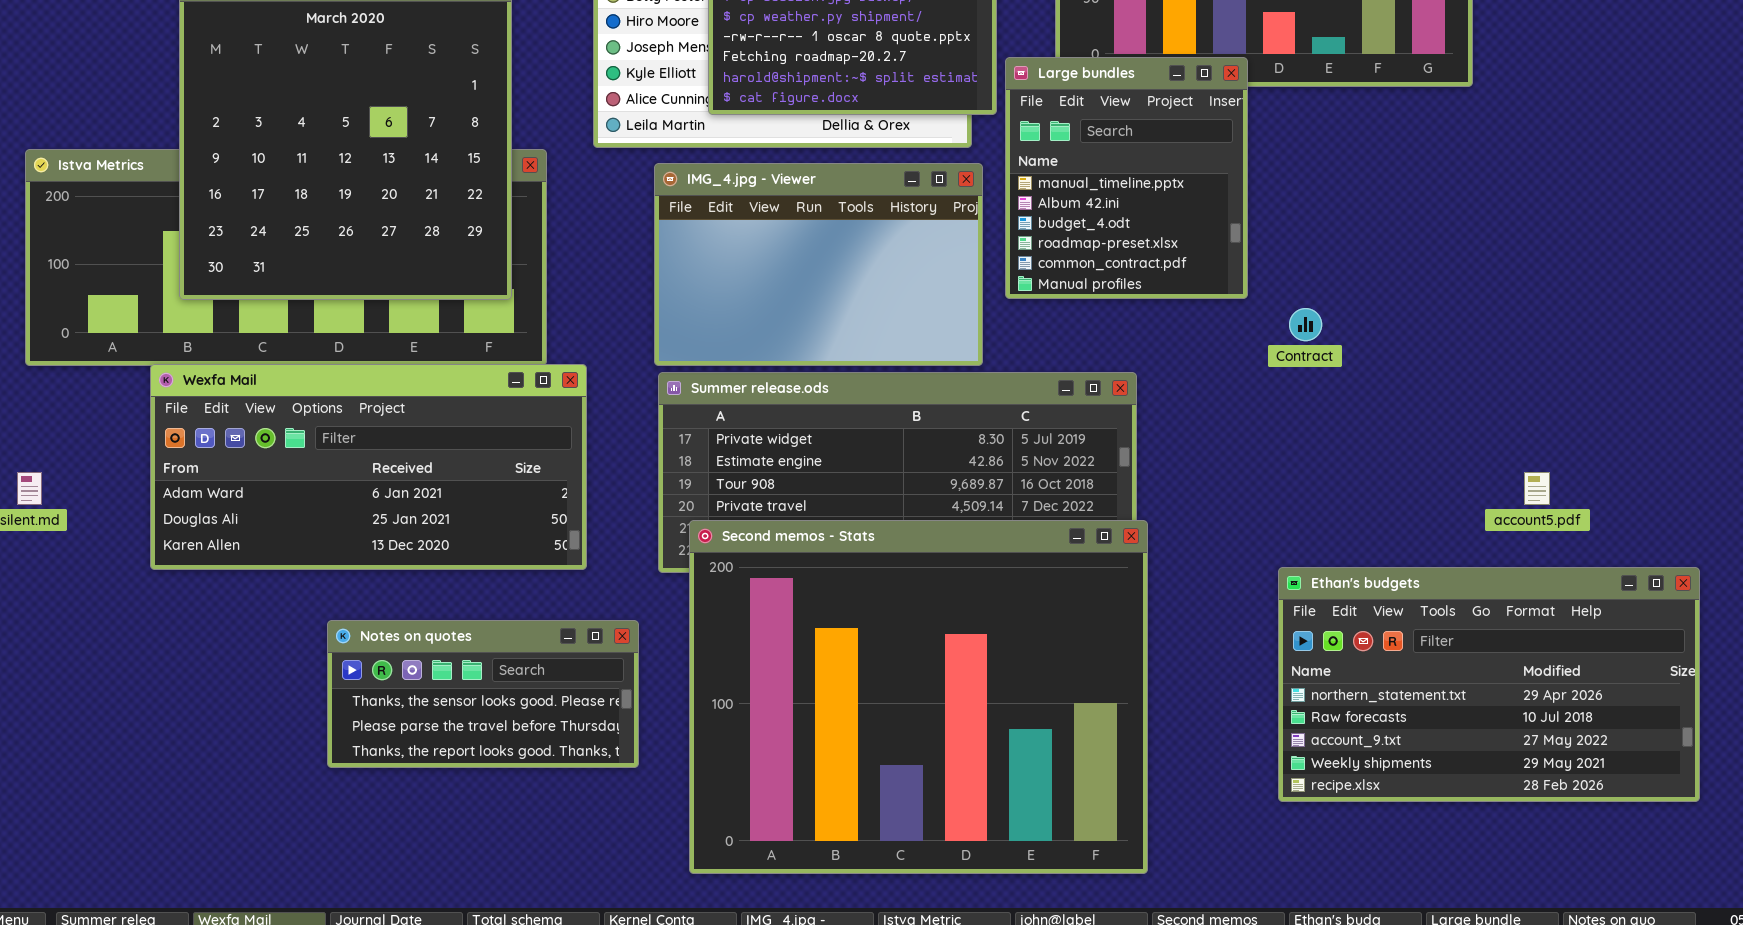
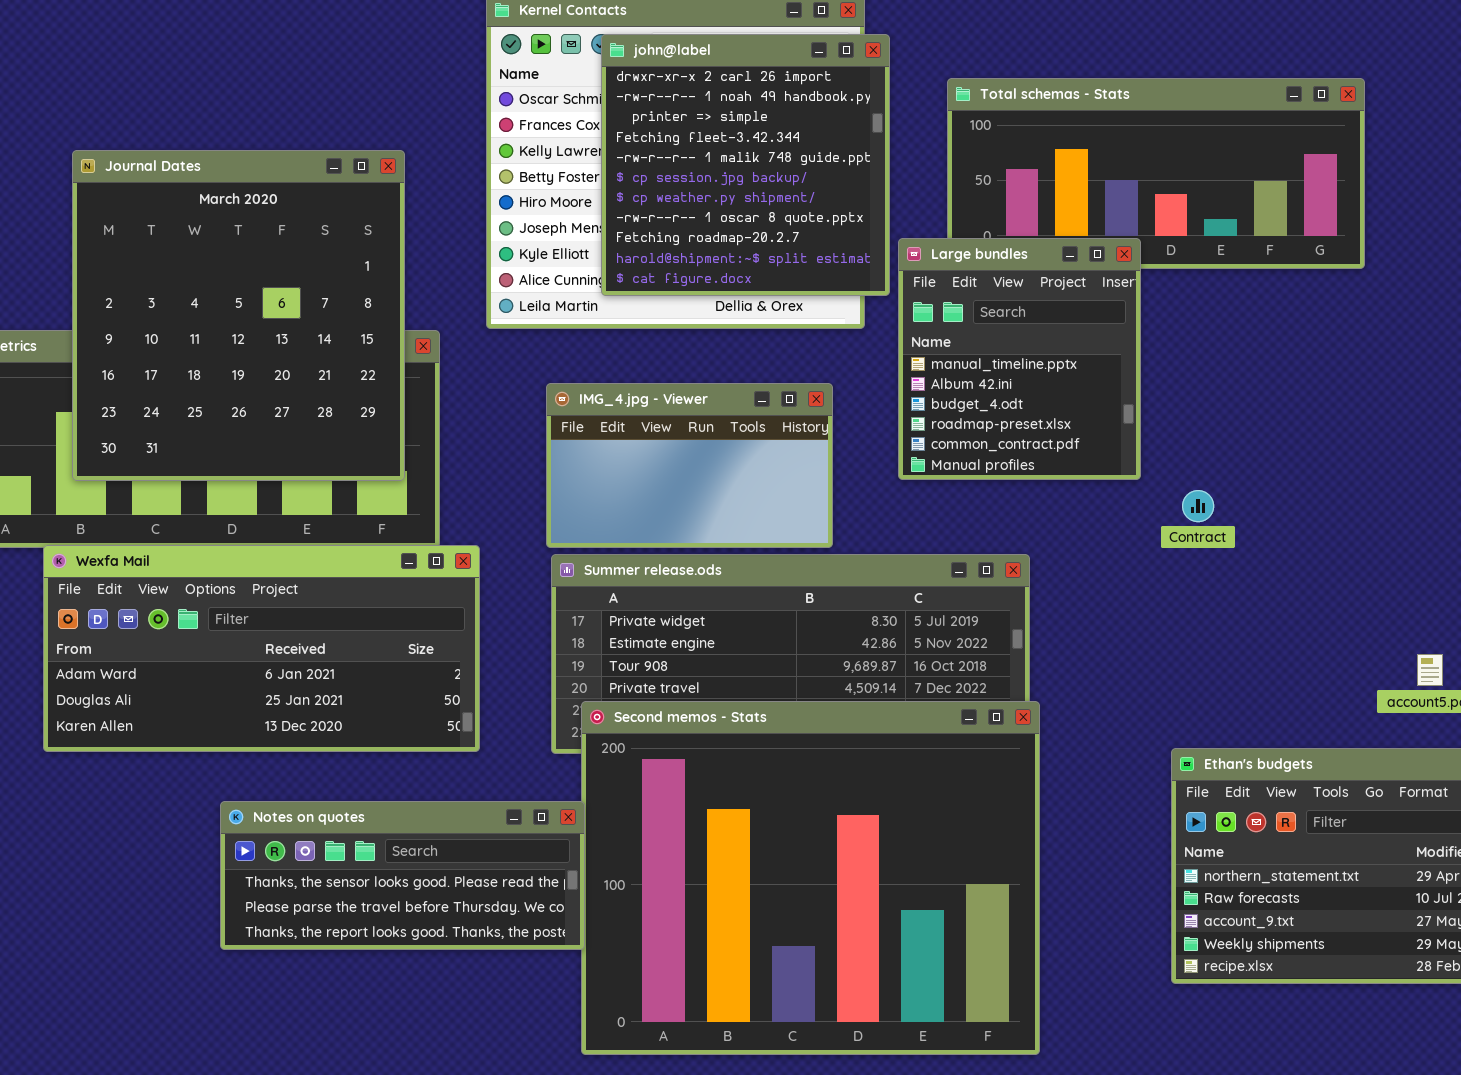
IMG_4.jpg - Viewer: [654,163,983,366] -> [546,383,833,548], resized
Notes on quotes: [327,620,639,768] -> [220,801,585,950], resized

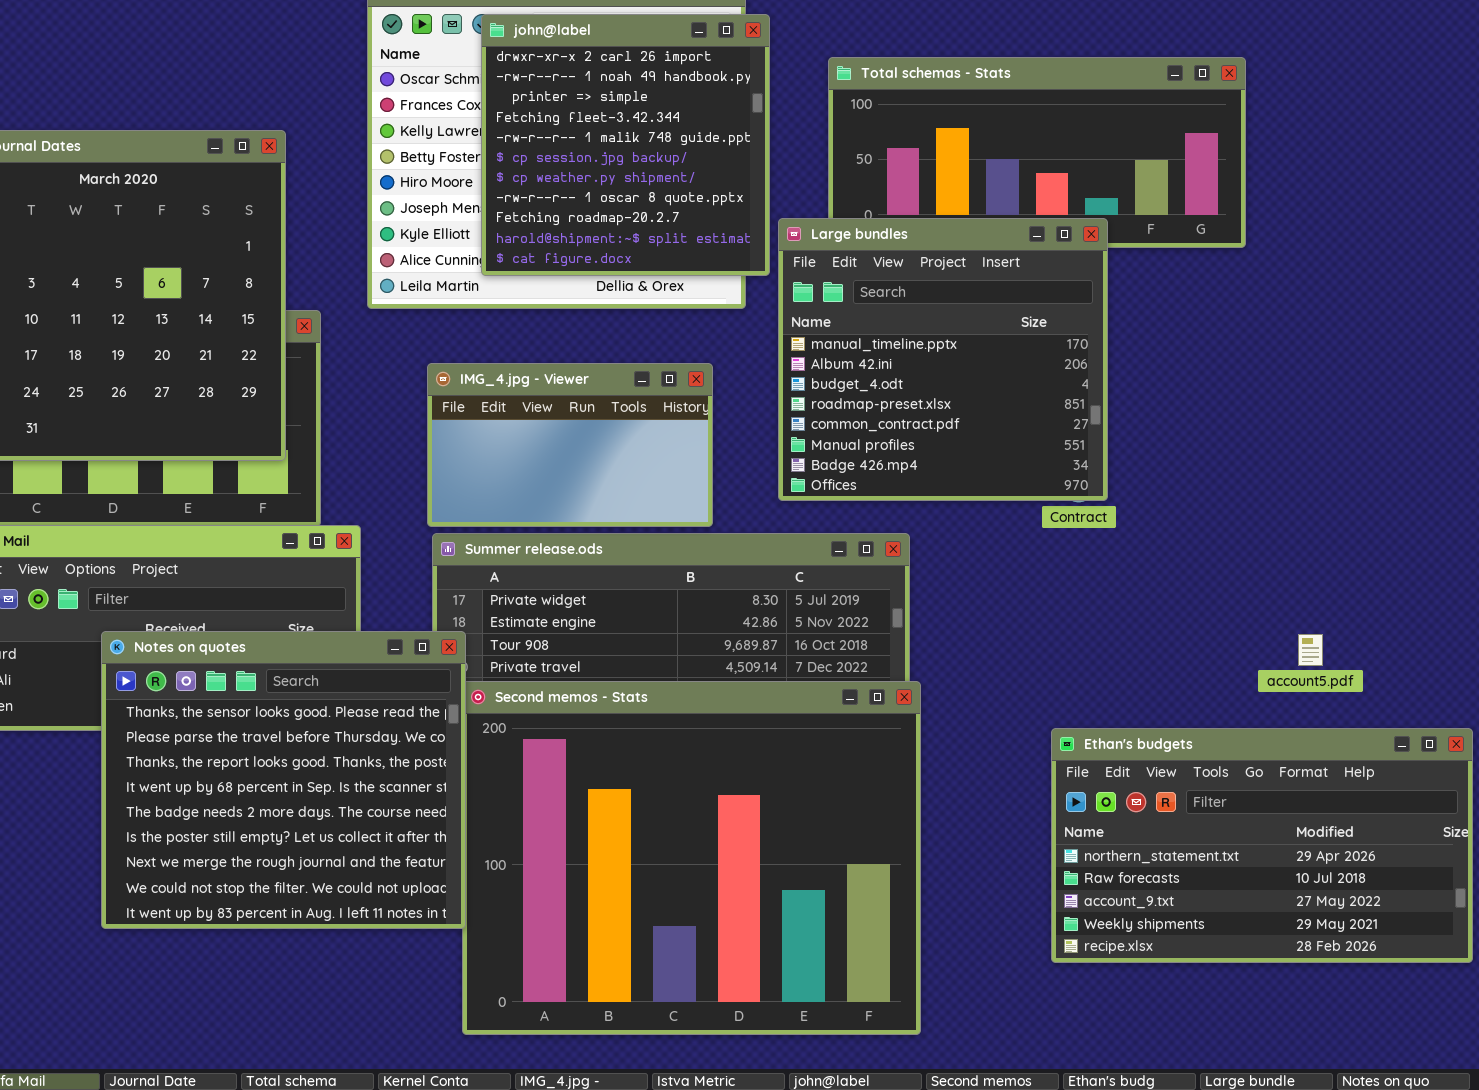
Large bundles: [898,238,1141,480] -> [778,218,1108,501], resized
Notes on quotes: [220,801,585,950] -> [101,631,466,929], resized

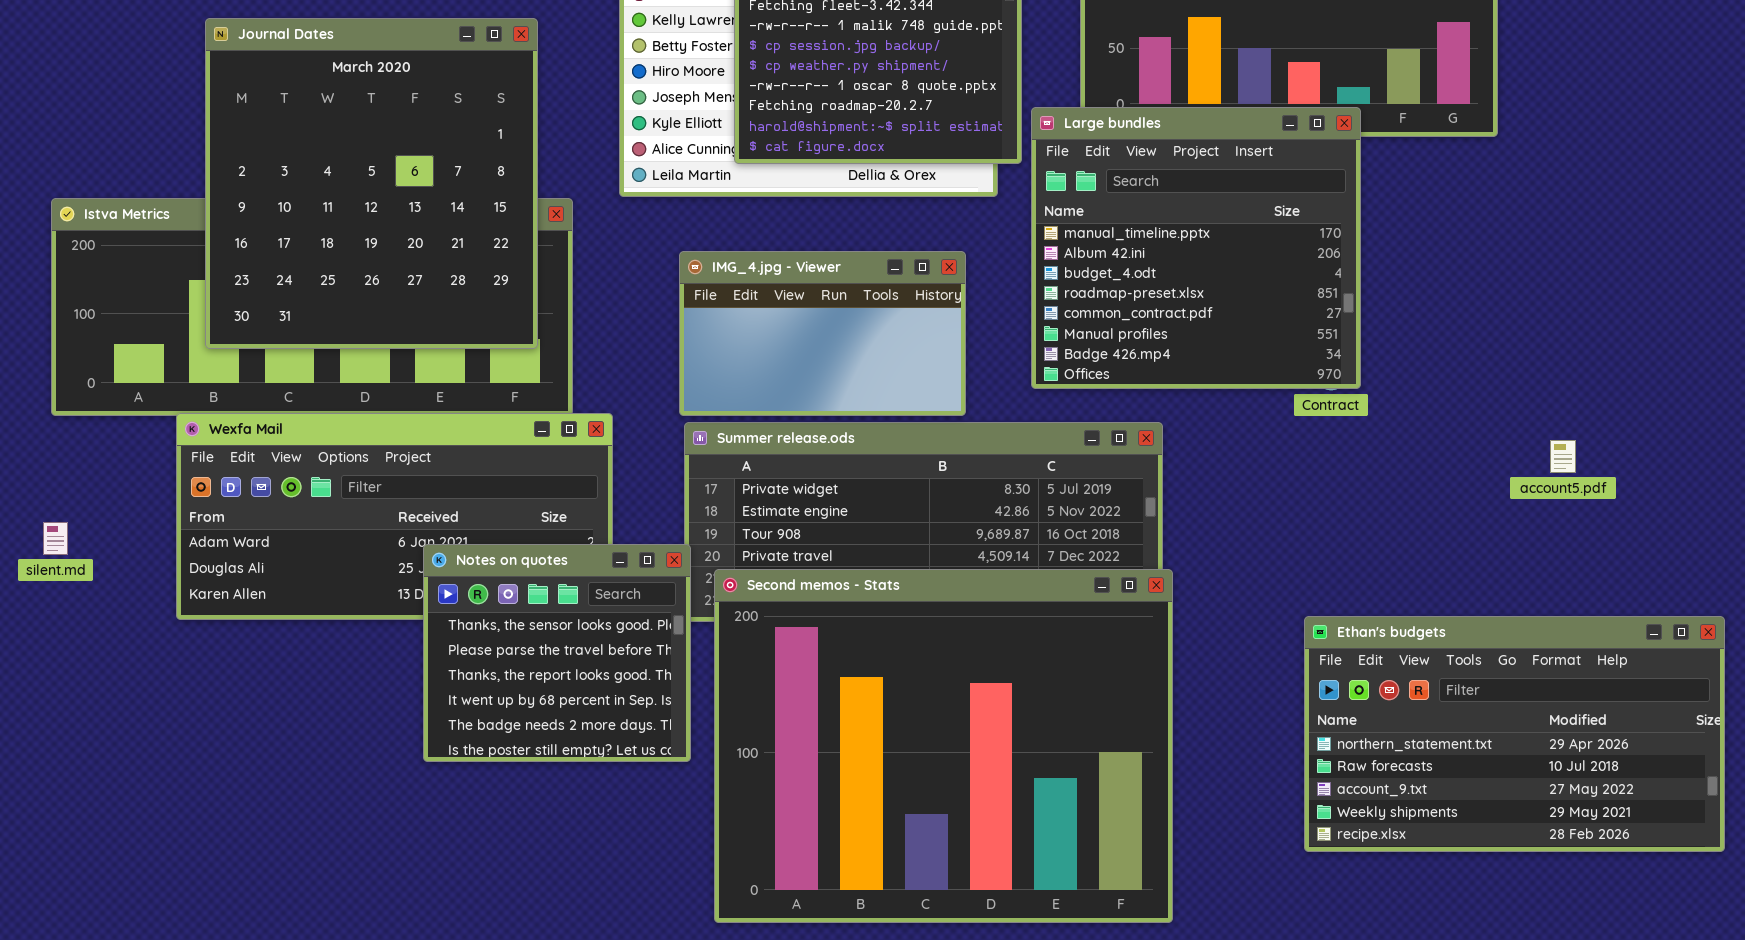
Notes on quotes: [101,631,466,929] -> [423,544,691,762], moved, resized
account5.pdf: [1298,634,1323,666] -> [1550,440,1576,473], moved

